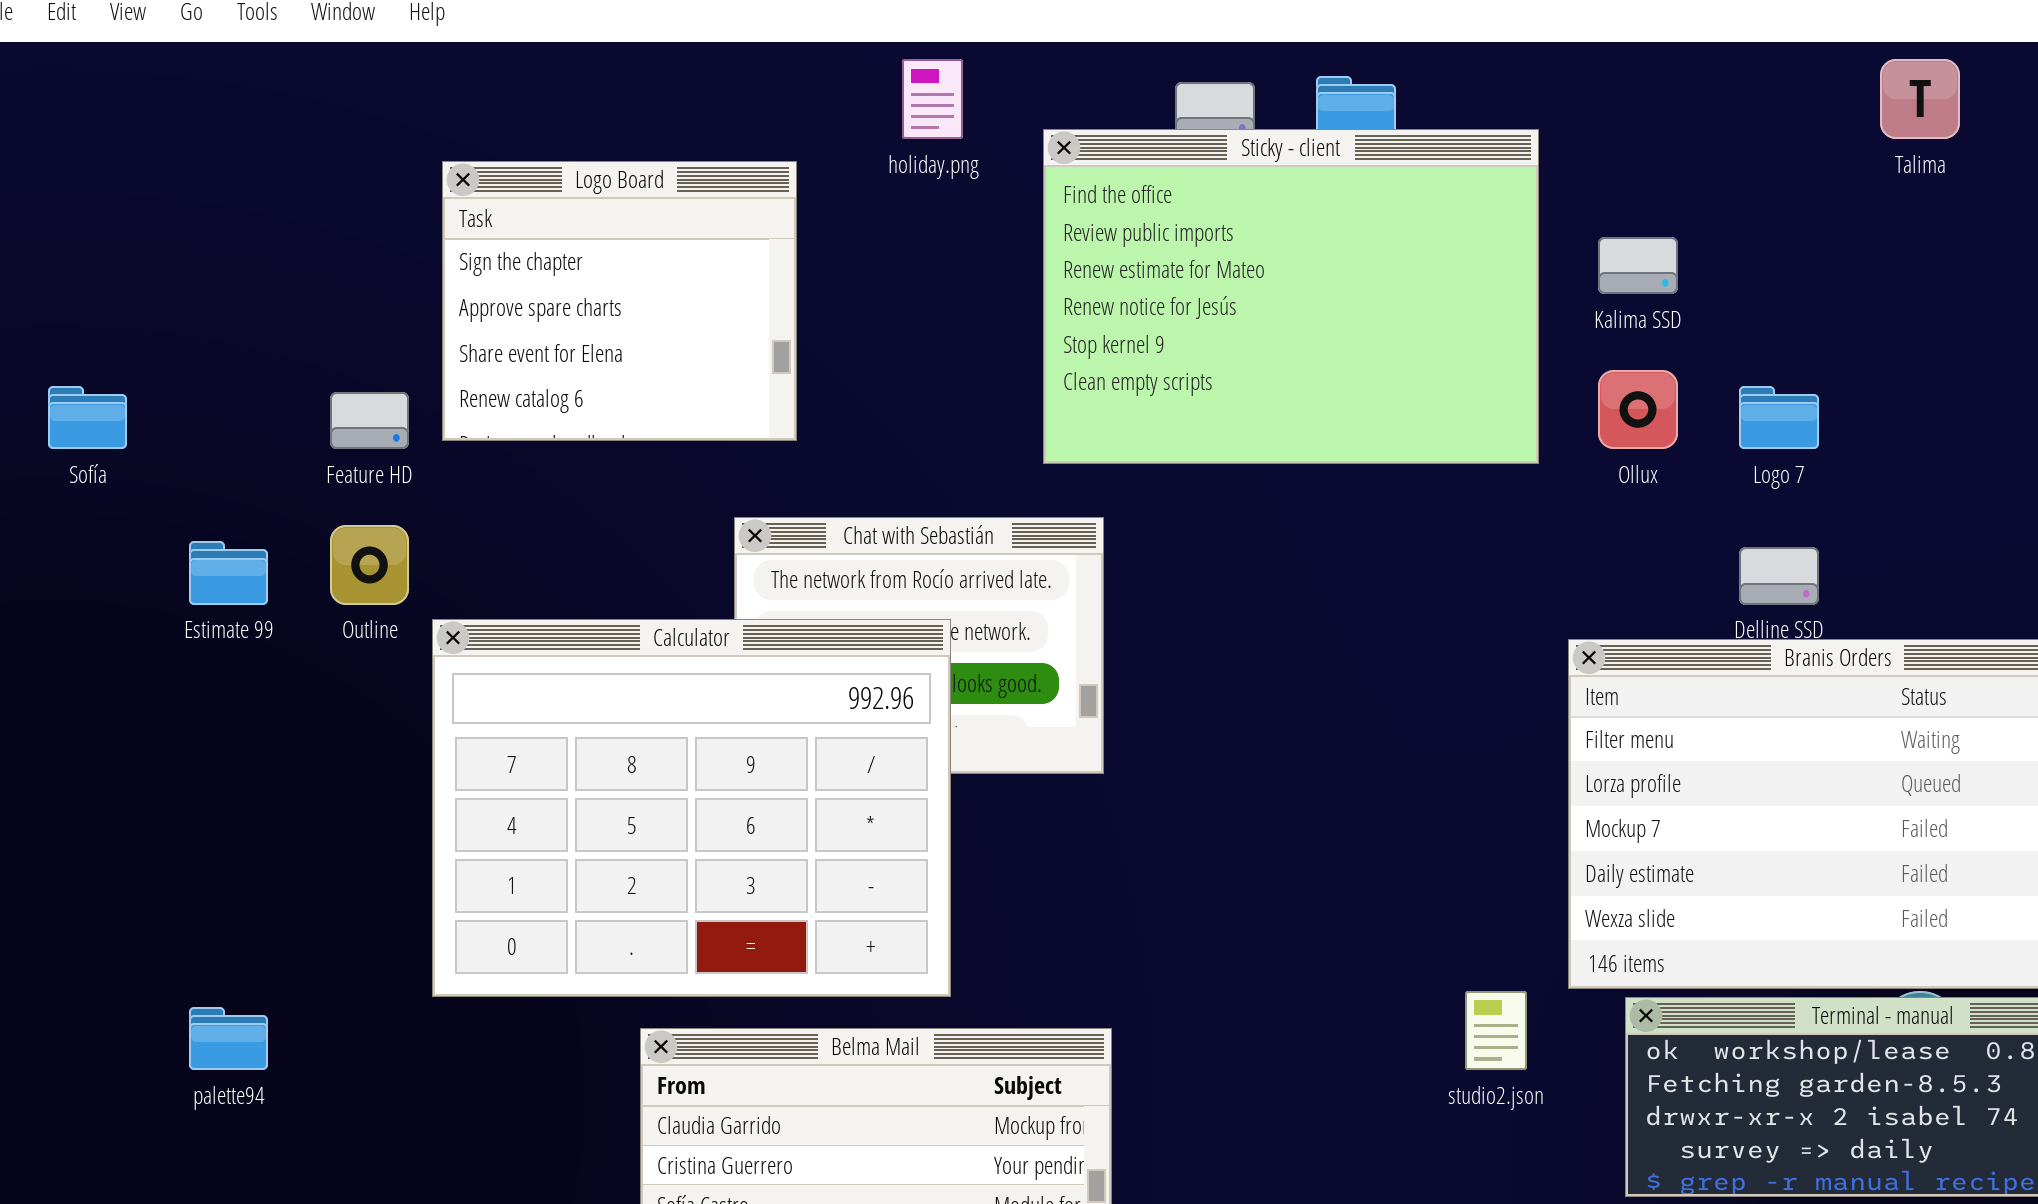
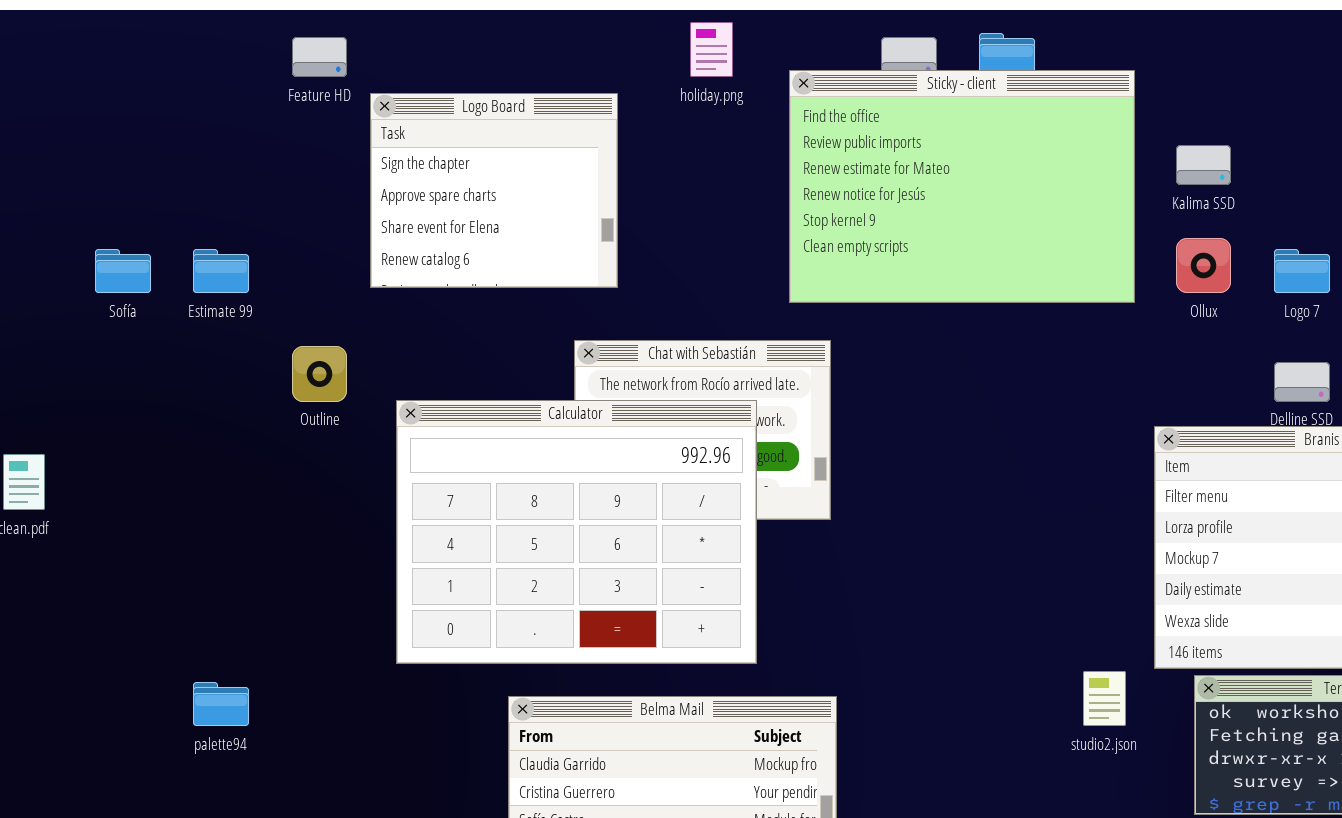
Feature HD: [330,392,409,449] -> [292,37,347,77], moved
Estimate 99: [189,541,268,605] -> [193,249,249,293], moved
Calculator: [432,619,951,997] -> [396,400,757,664], moved

